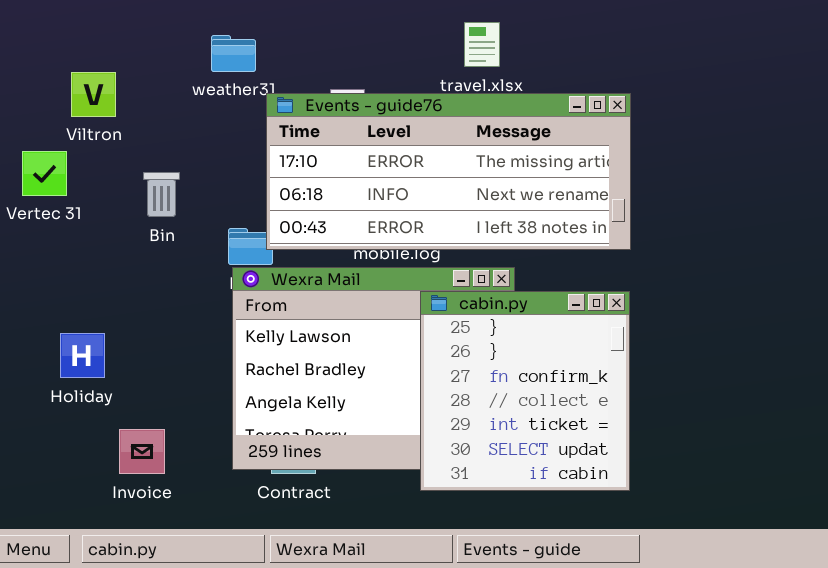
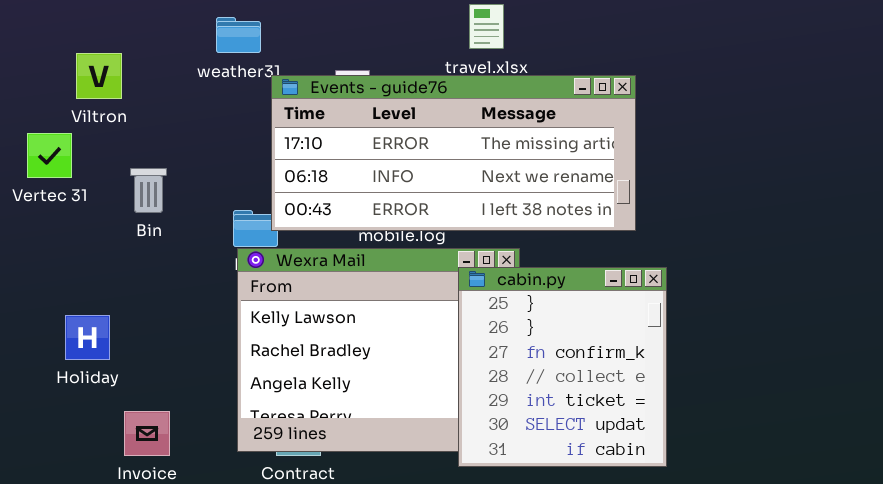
Bin: [143,172,180,217] -> [130,168,167,213], moved
cabin.py: [420,291,630,491] -> [458,267,667,467], moved

